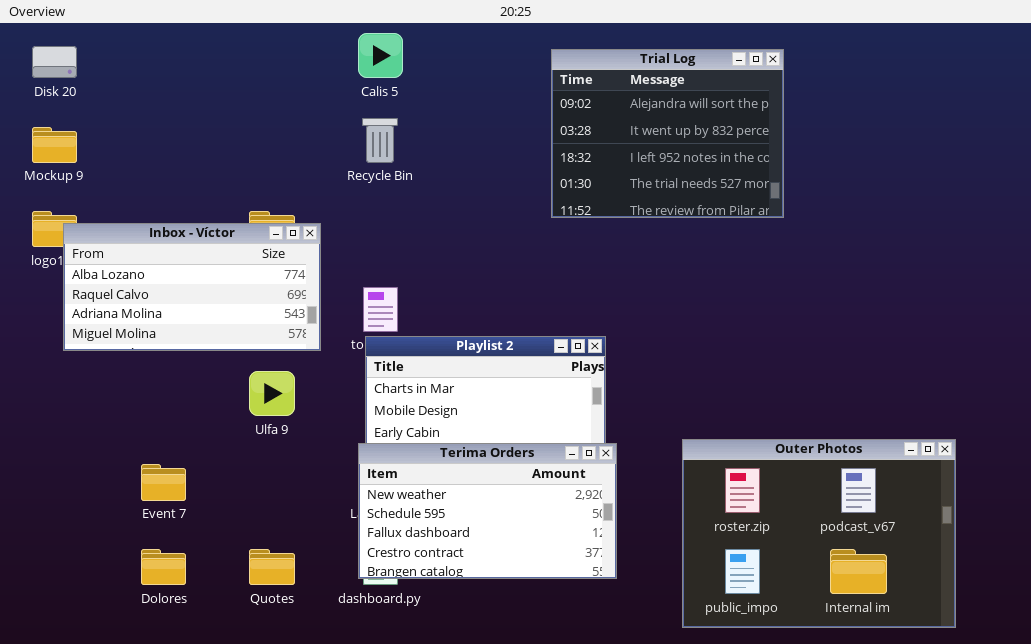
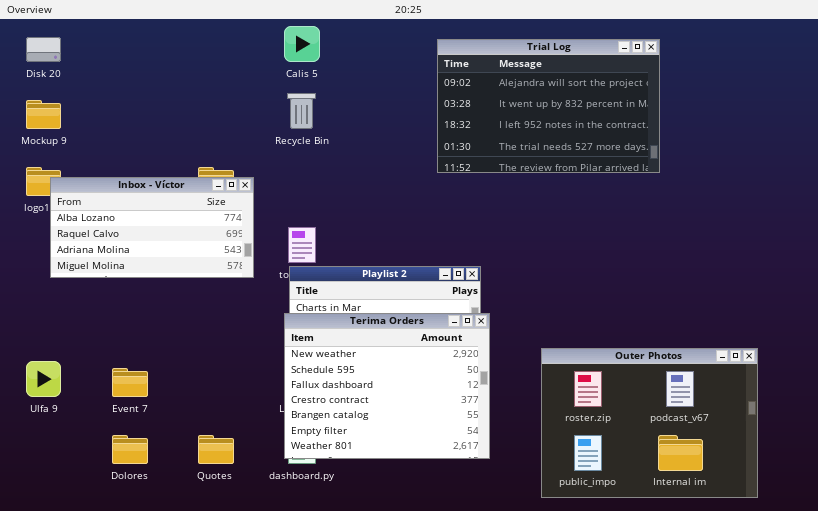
Trial Log: [551,49,784,218] -> [437,39,660,173], resized
Ulfa 9: [249,371,295,416] -> [26,361,61,397], moved
Terima Orders: [358,443,617,579] -> [284,313,490,459], resized

